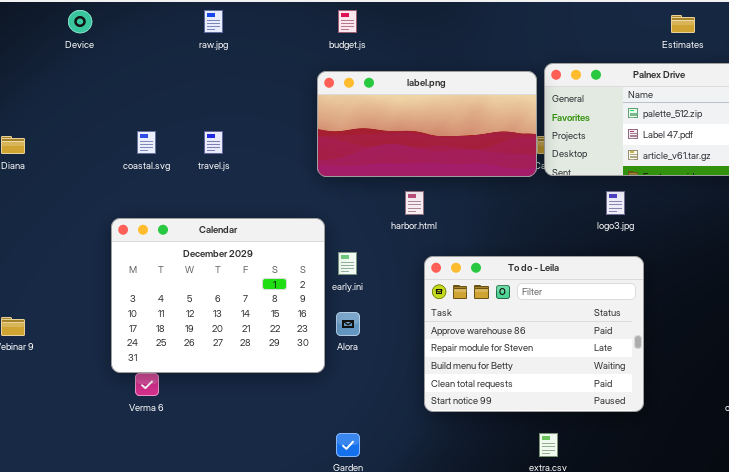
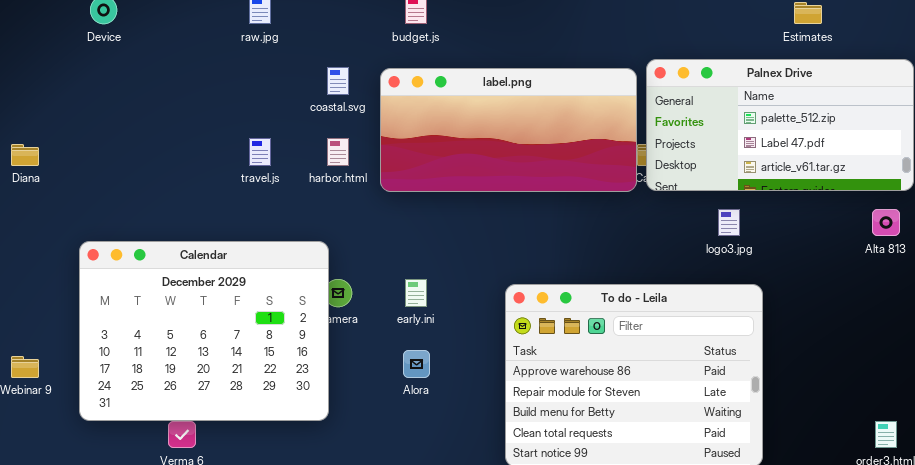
coastal.svg: [137,131,156,154] -> [327,67,349,95], moved
harbor.html: [405,191,424,215] -> [327,138,349,166], moved
Calendar: [111,218,325,373] -> [79,241,329,421], moved

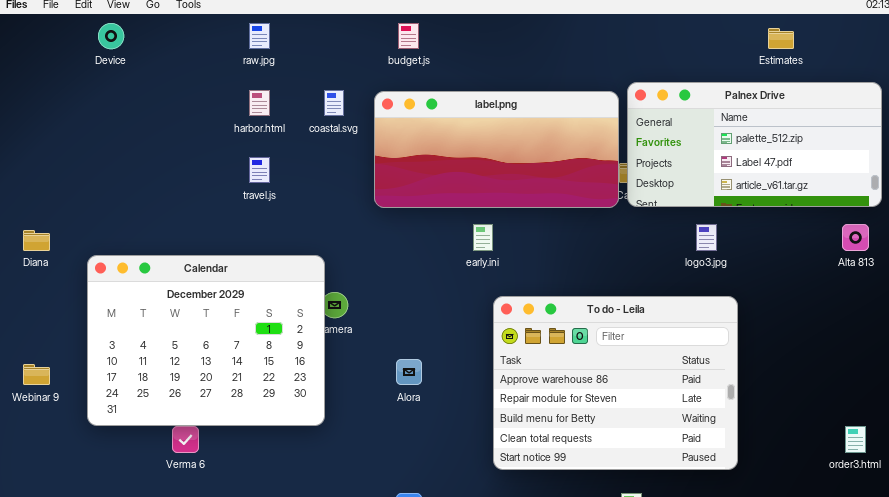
harbor.html: [327,138,349,166] -> [249,90,270,116], moved
Diana: [11,144,39,166] -> [23,230,50,251], moved
early.ini: [405,279,427,307] -> [473,224,493,251], moved

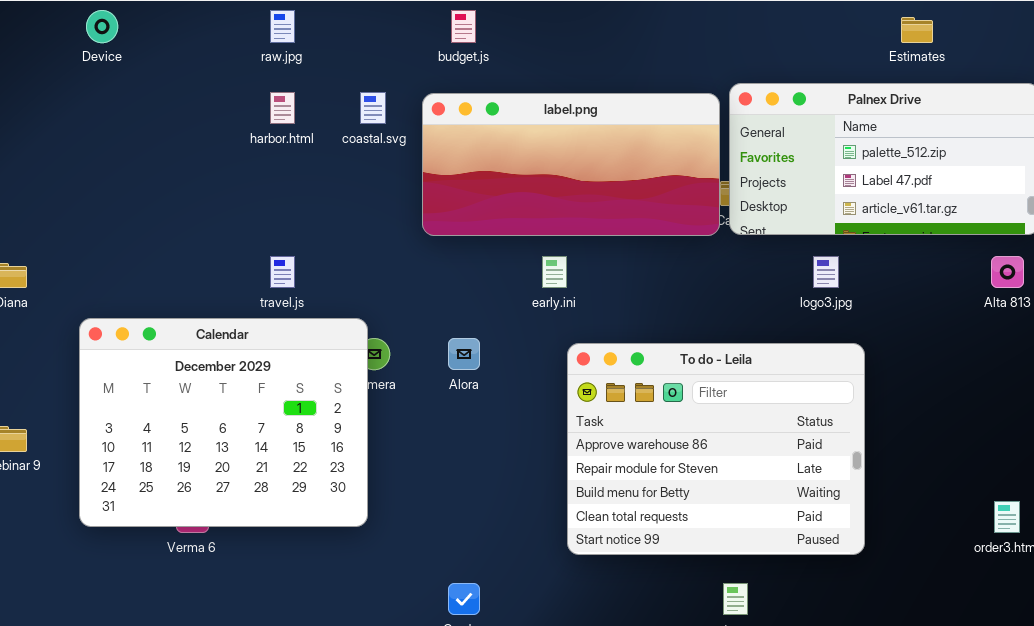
travel.js: [249,157,270,183] -> [270,256,295,288], moved
Calendar: [87,255,325,426] -> [79,318,368,527], moved
Alora: [396,359,422,385] -> [448,338,480,370], moved

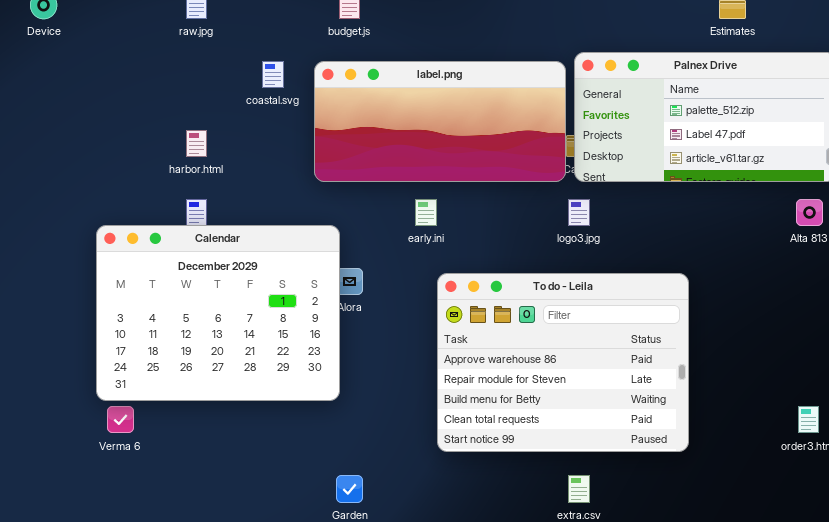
harbor.html: [270,92,295,124] -> [186,130,207,157], moved
logo3.jpg: [813,256,839,288] -> [568,199,590,226], moved
Calendar: [79,318,368,527] -> [96,225,340,401], moved

